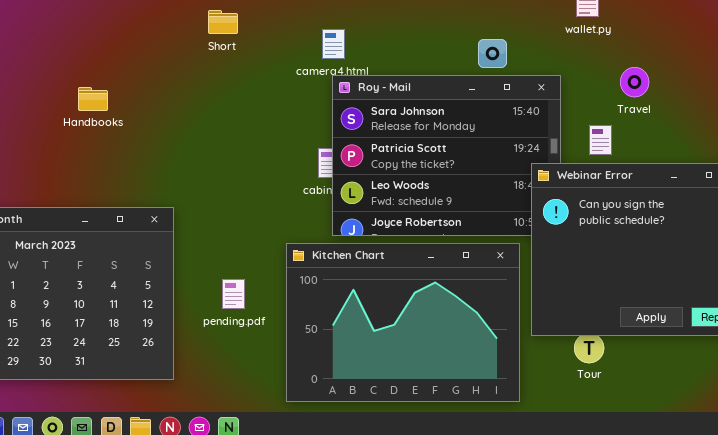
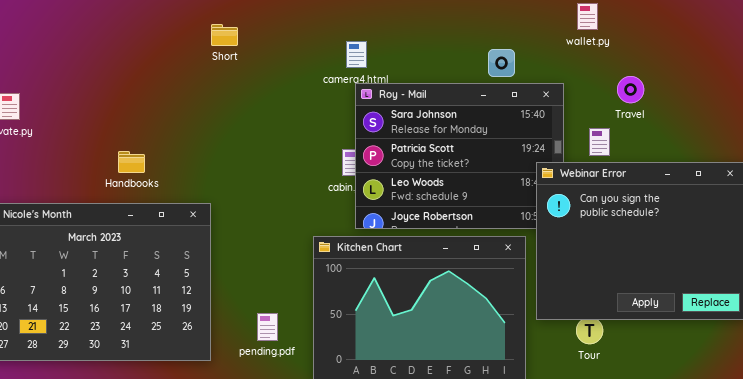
Short: [208,10,238,34] -> [211,24,238,46], moved
Handbooks: [78,87,108,111] -> [118,151,145,173], moved
pending.pdf: [222,279,245,309] -> [257,313,278,341], moved

